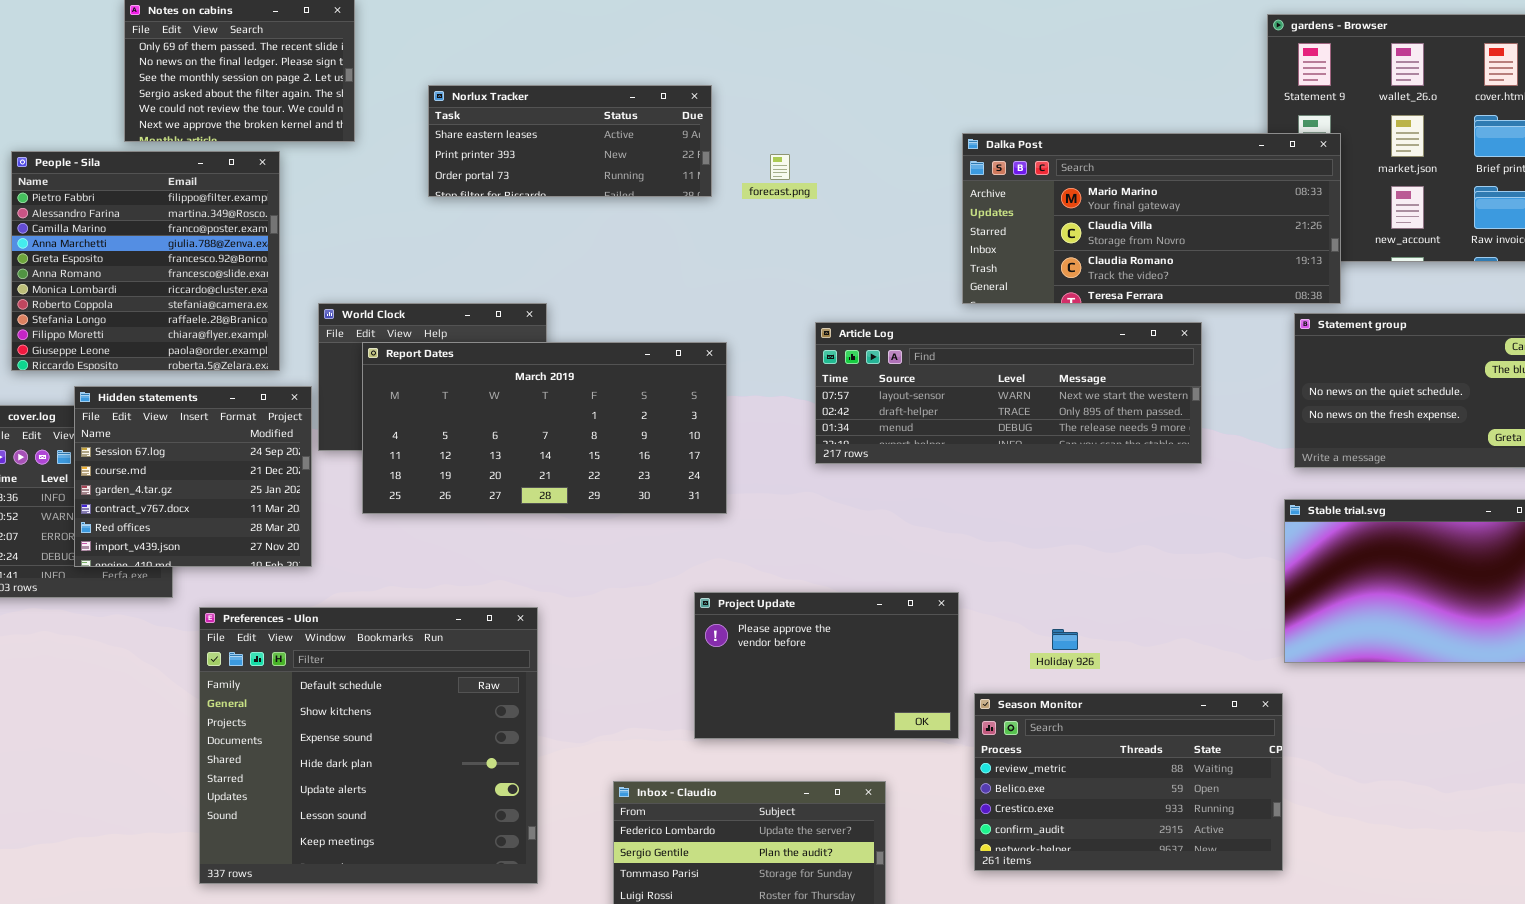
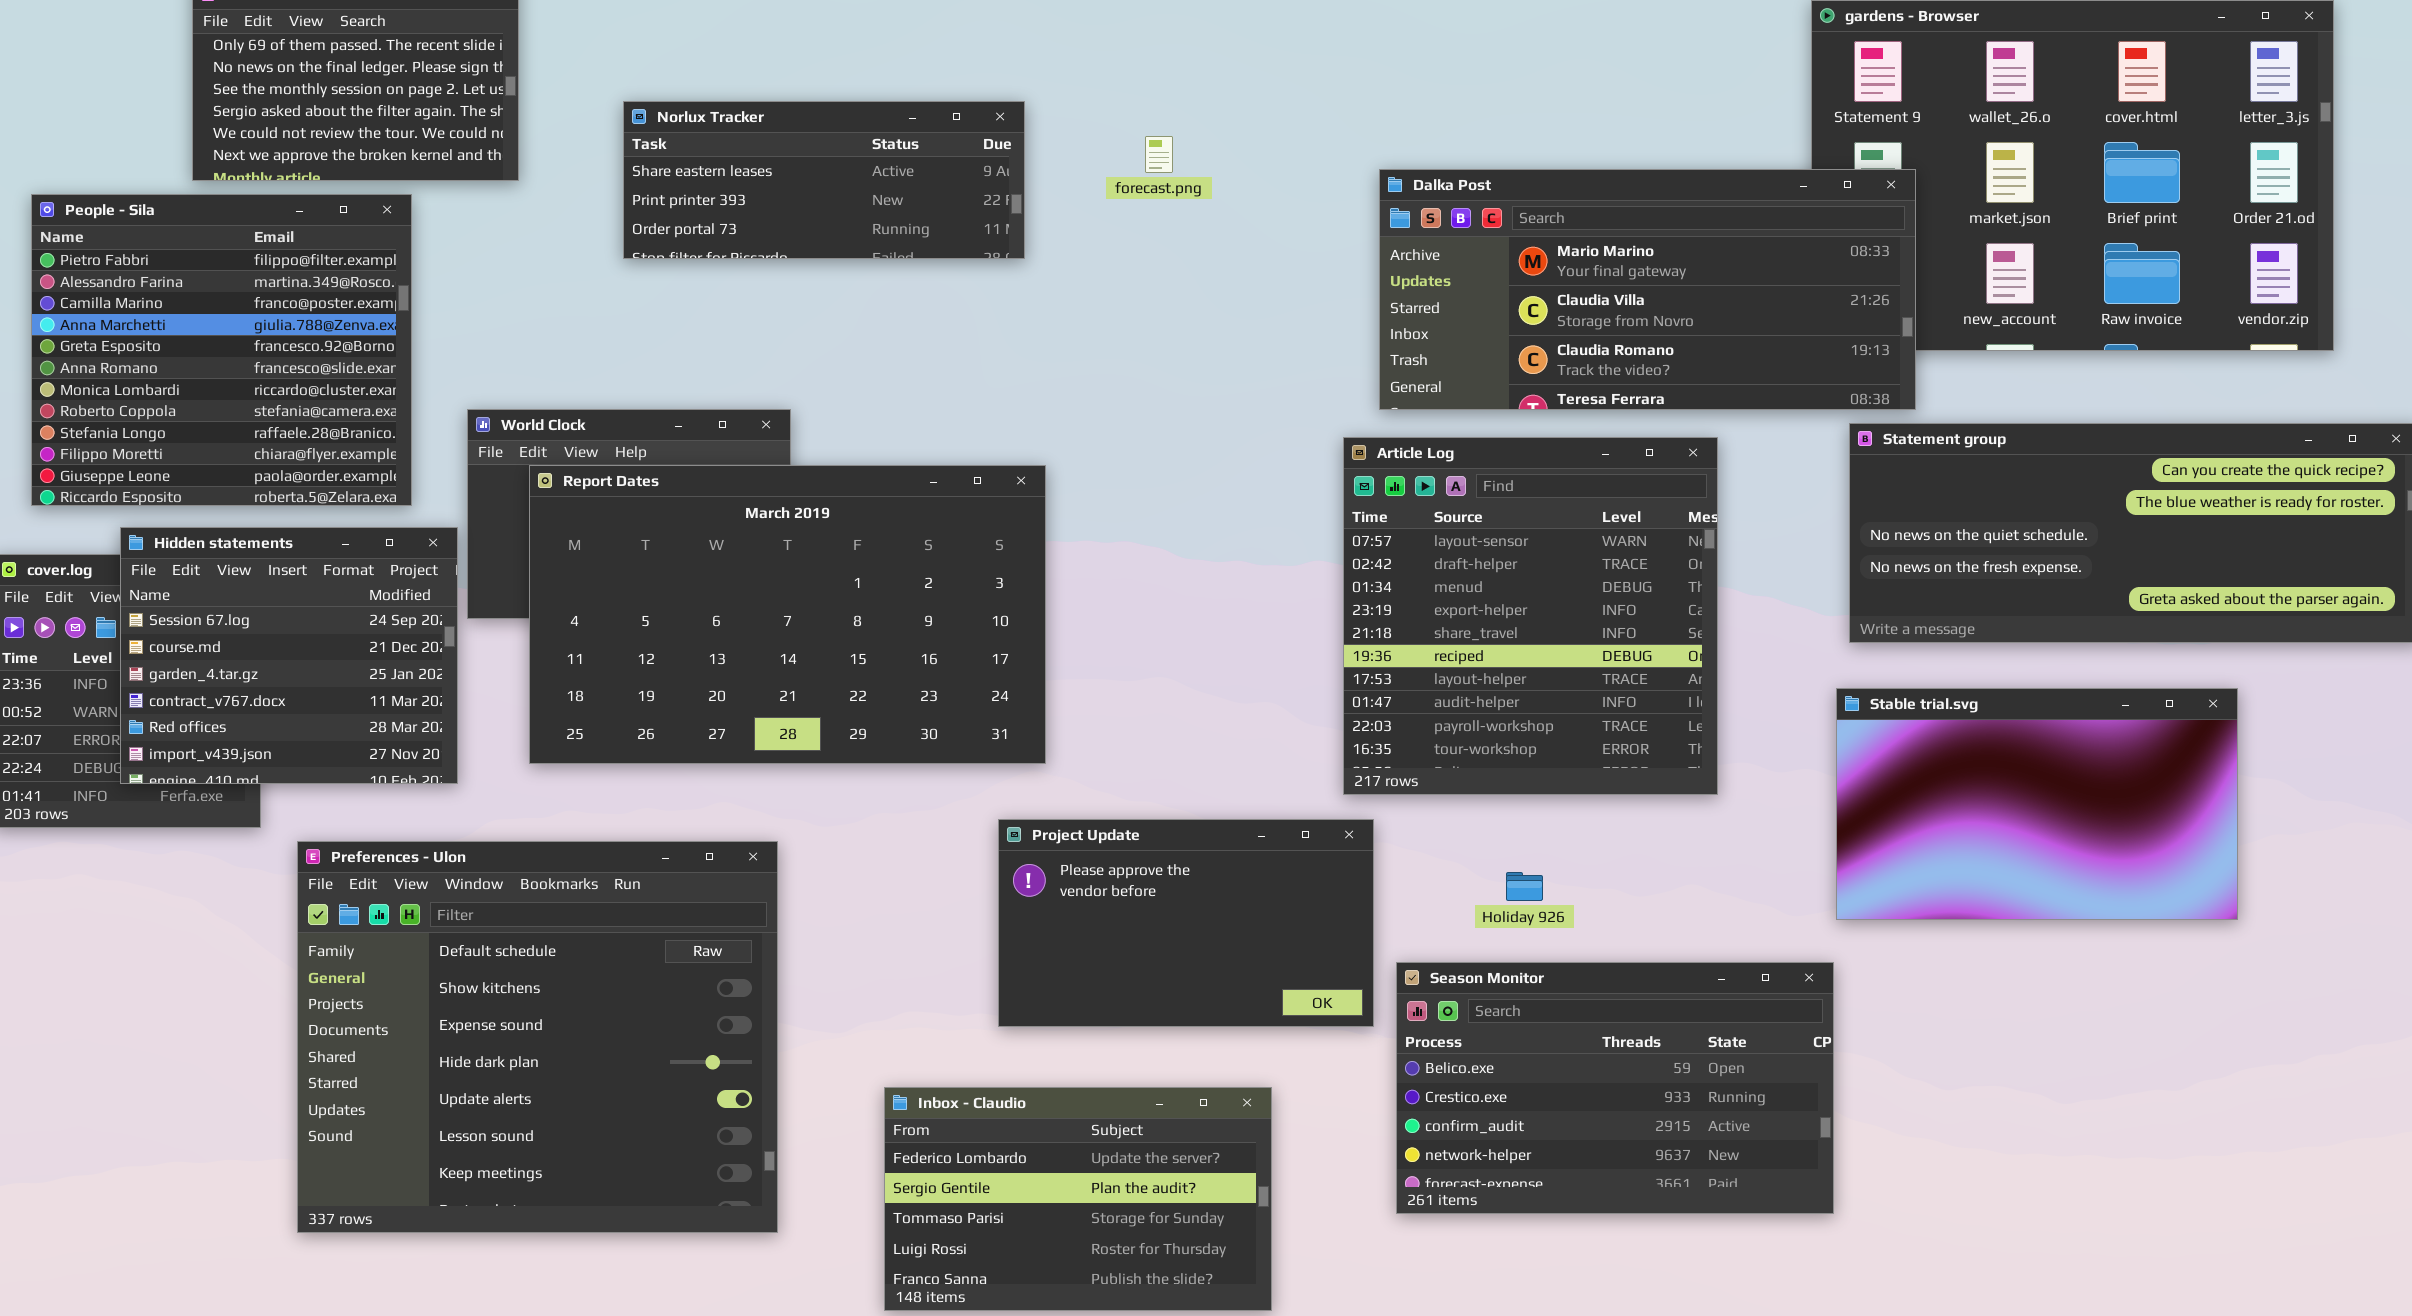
forecast.png: [770,154,790,180] -> [1145,136,1173,173], moved
Article Log: [815,322,1202,464] -> [1343,437,1718,795], resized
Report Dates: [362,342,727,514] -> [529,465,1046,764], resized
Season Monitor: [974,693,1283,871] -> [1396,962,1834,1214], scrolled down 1 row

